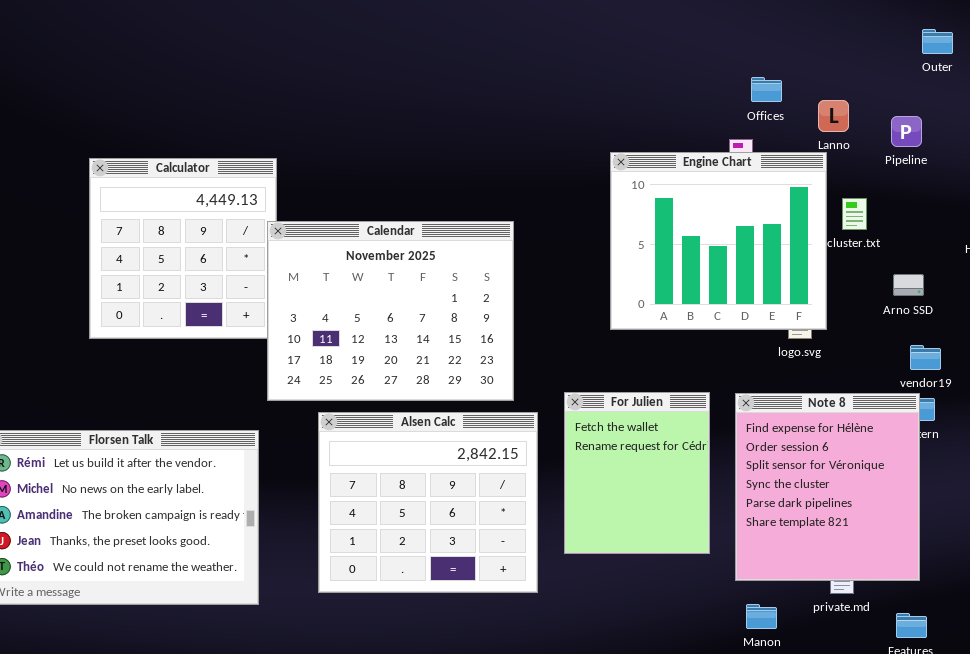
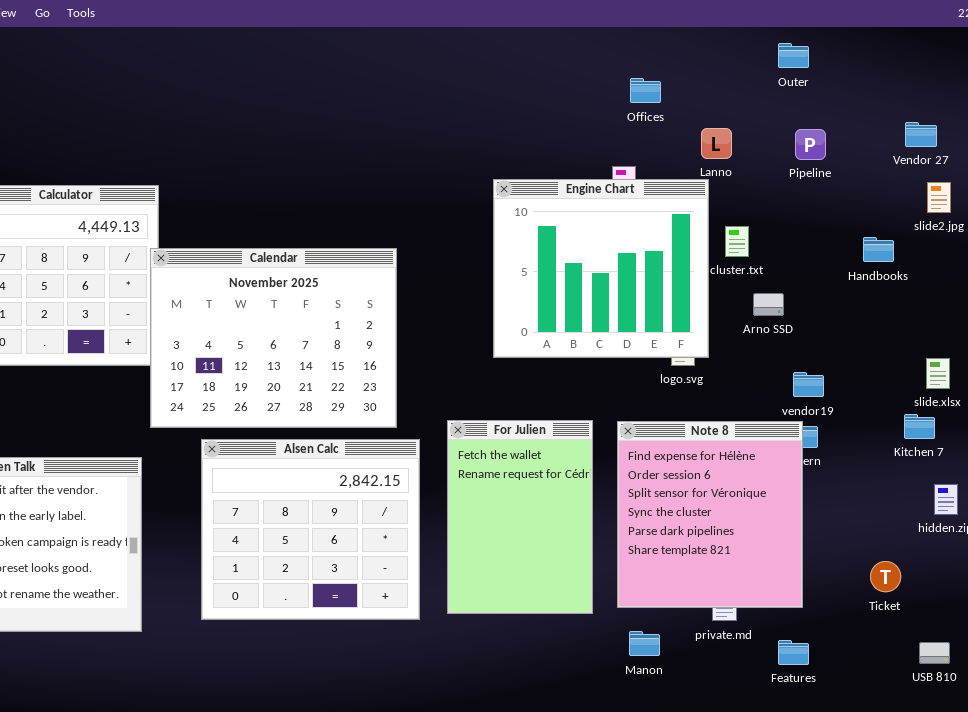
Outer: [922,29,953,54] -> [778,43,809,68], moved
Offices: [751,77,782,102] -> [630,78,661,103], moved
Pipeline: [891,116,922,147] -> [795,129,826,160], moved
Arno SSD: [893,274,924,296] -> [753,293,784,316], moved
For Julien: [564,392,710,554] -> [447,420,593,614], resized

